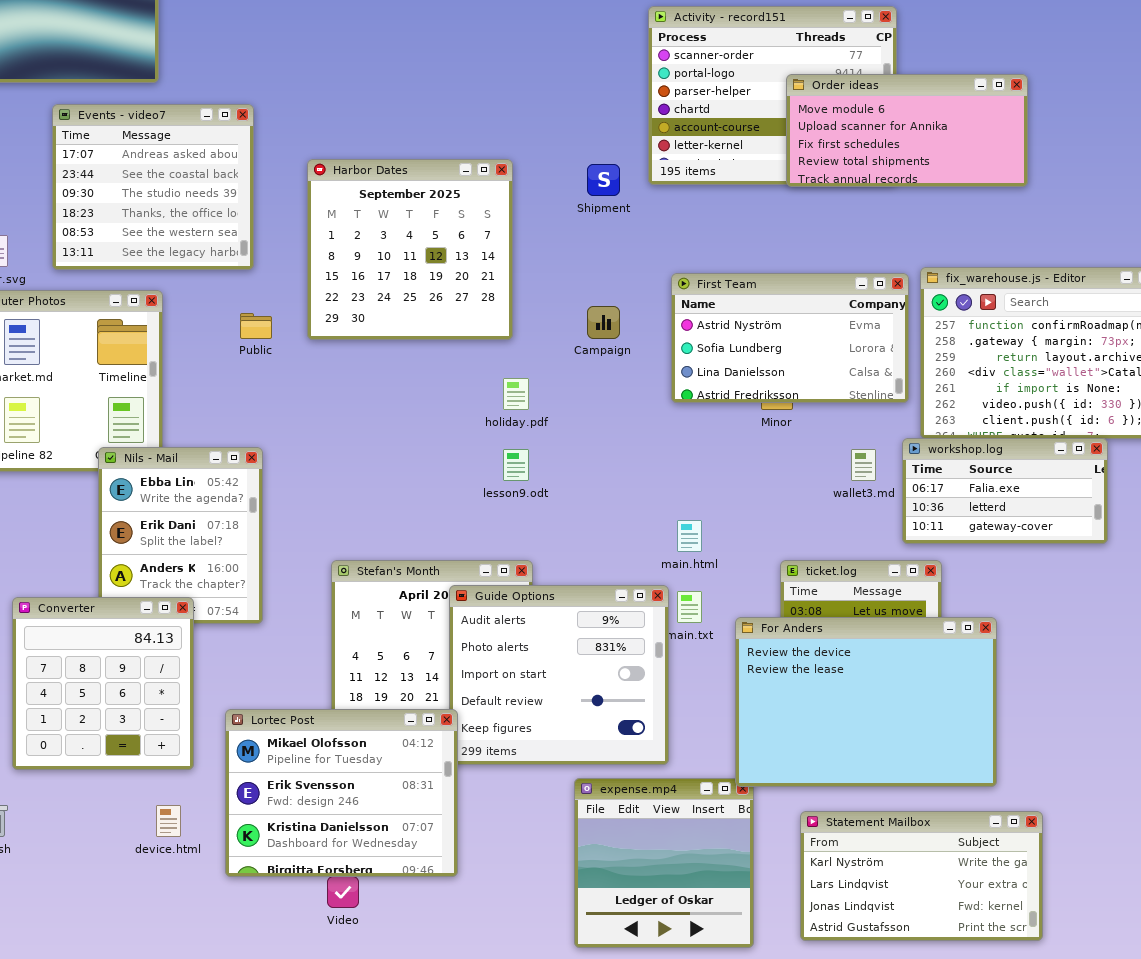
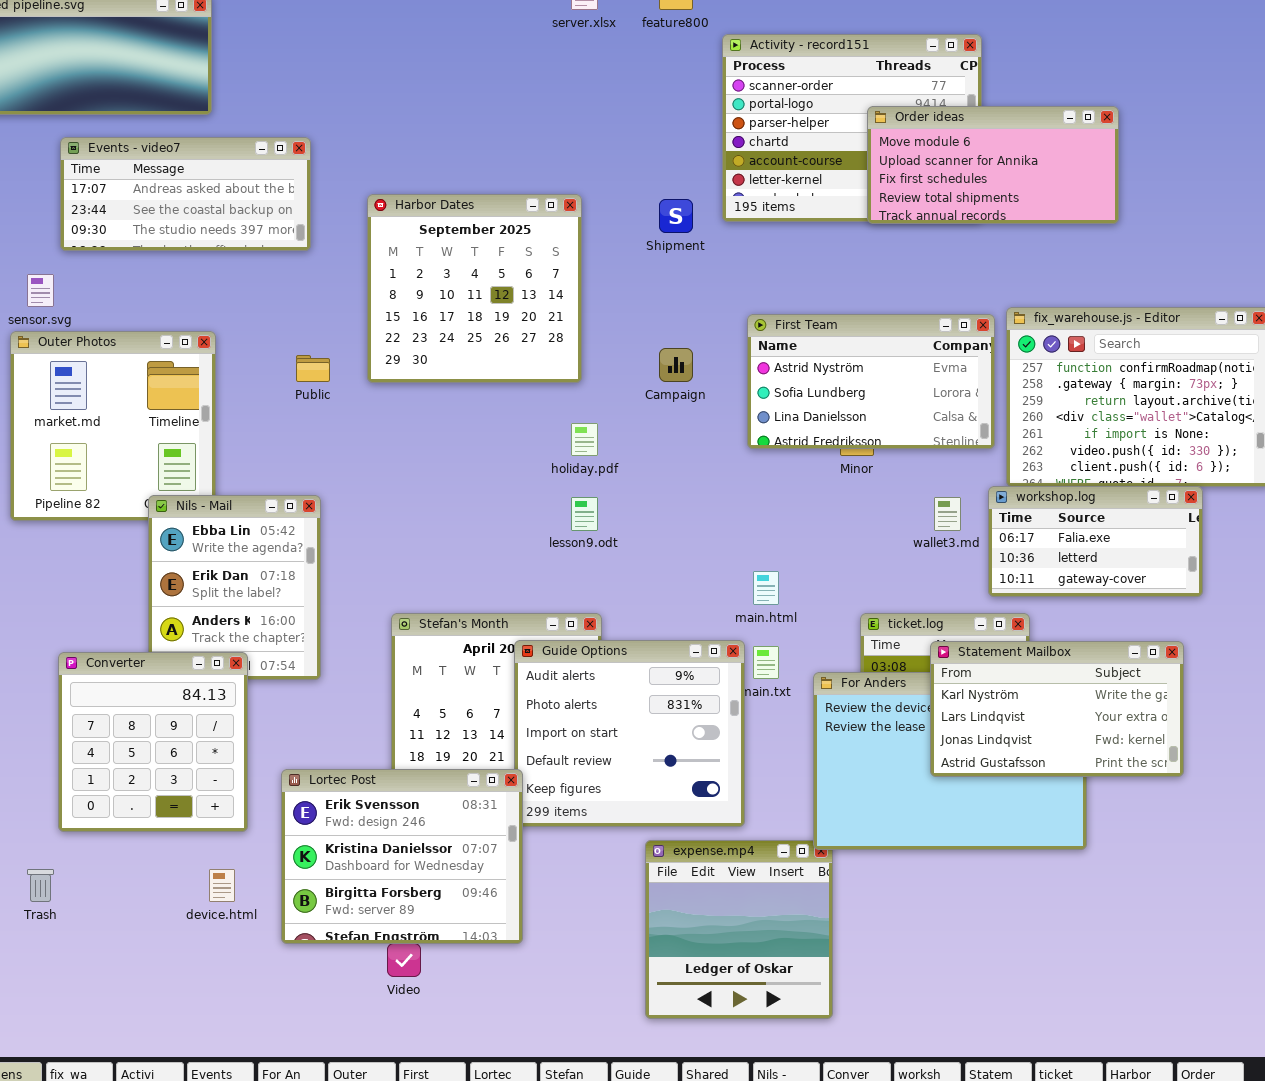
Events - video7: [52,104,254,270] -> [60,137,311,251], resized
Lortec Post: [225,709,458,877] -> [281,769,523,944], scrolled down 1 row
Statement Mailbox: [800,811,1043,941] -> [930,641,1184,777], moved

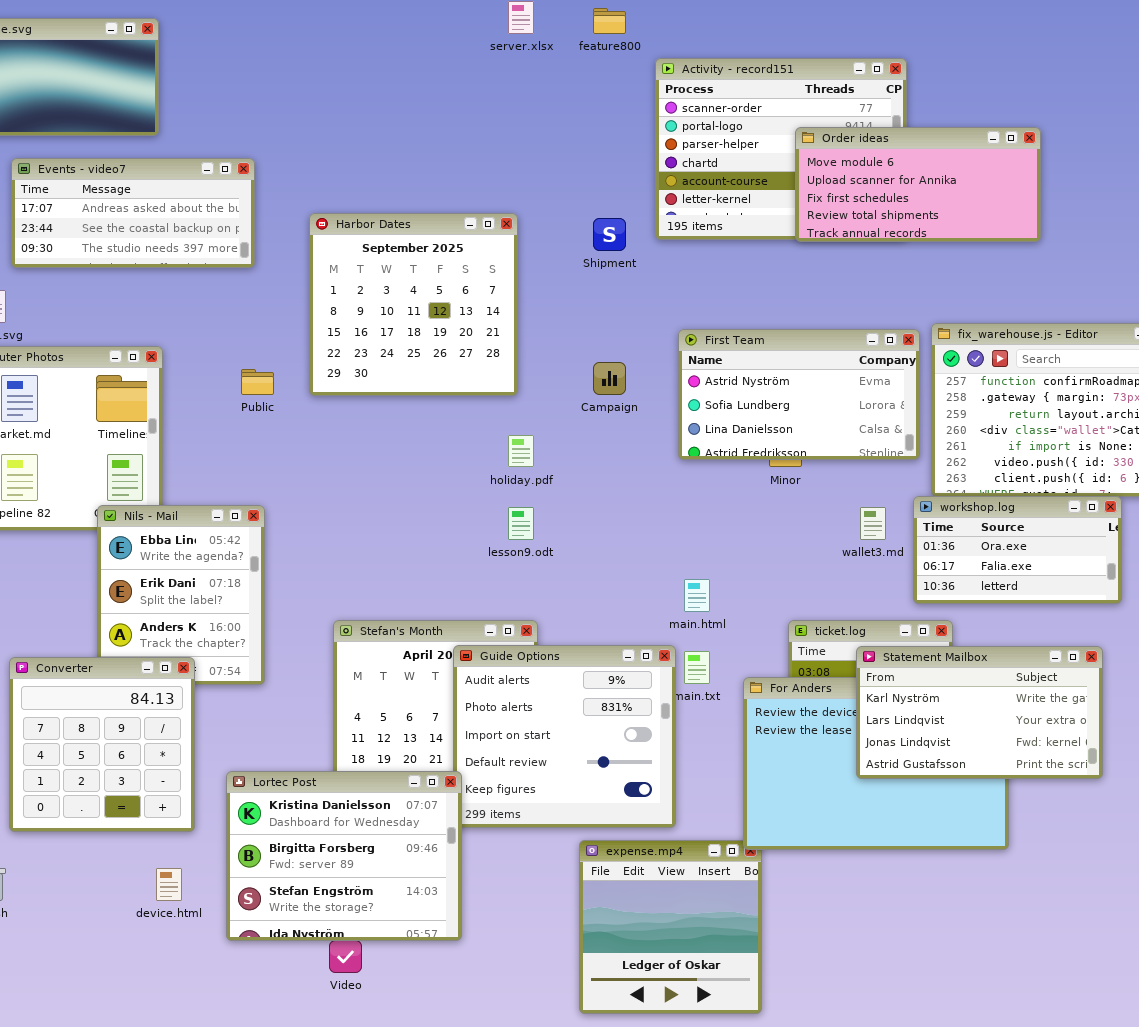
workshop.log: [988,486,1203,597] -> [913,496,1122,604], scrolled up 1 row
Lortec Post: [281,769,523,944] -> [226,771,462,941], scrolled down 1 row

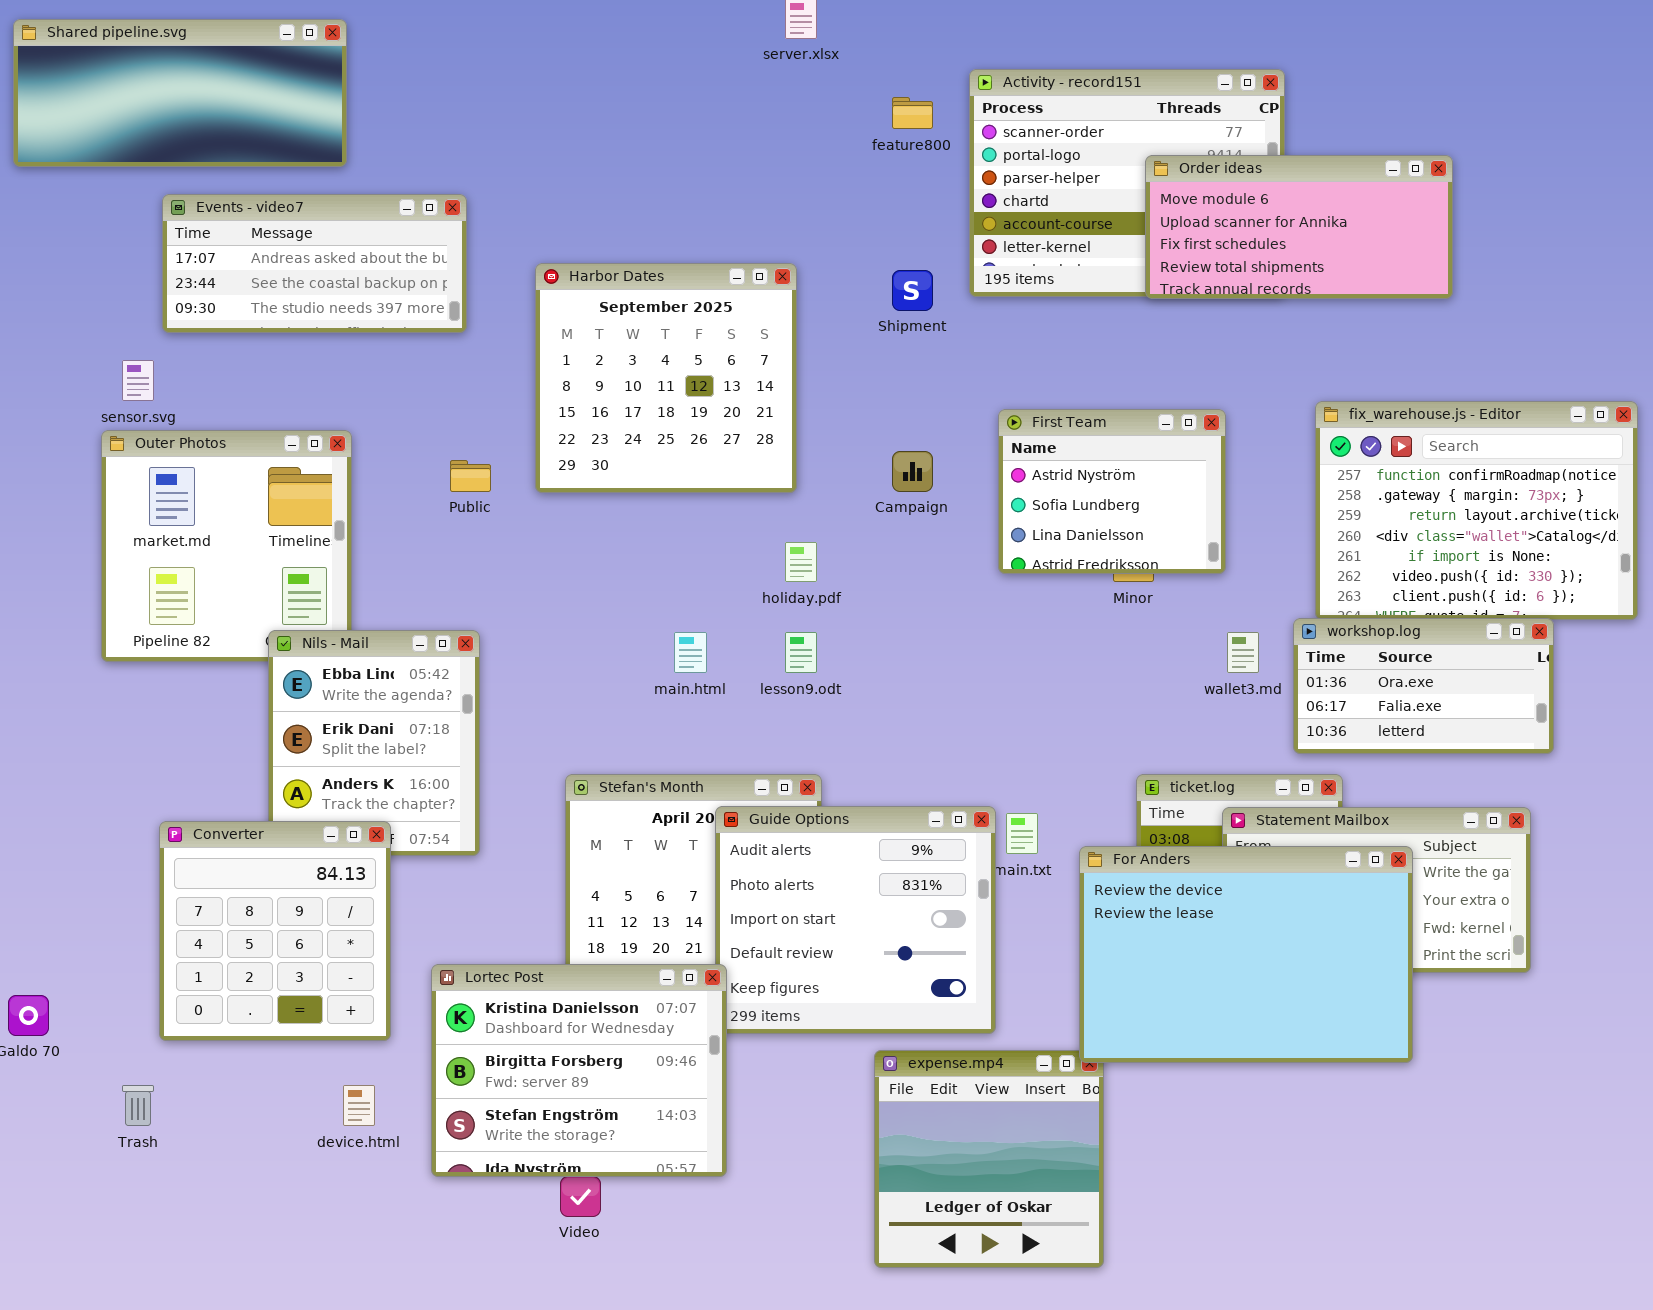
feature800: [593,8,626,34] -> [892,97,933,129], moved
First Team: [678,329,920,460] -> [998,409,1226,574], resized
main.html: [684,579,710,612] -> [674,632,707,673], moved
For Anders: [743,677,1009,850] -> [1079,846,1413,1063], raised

